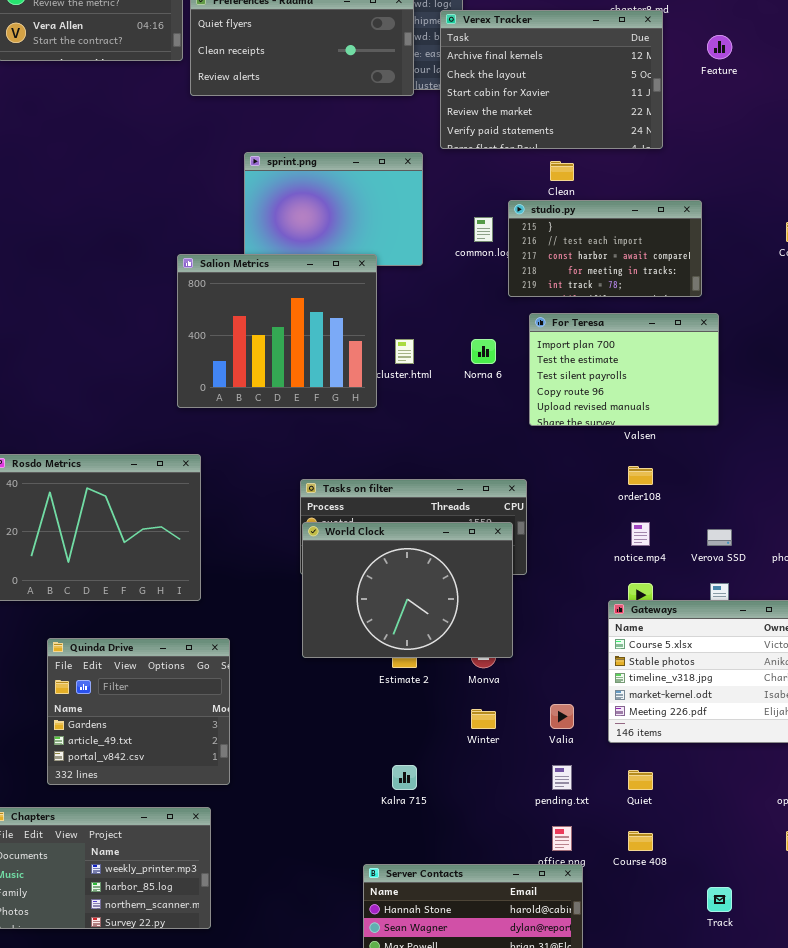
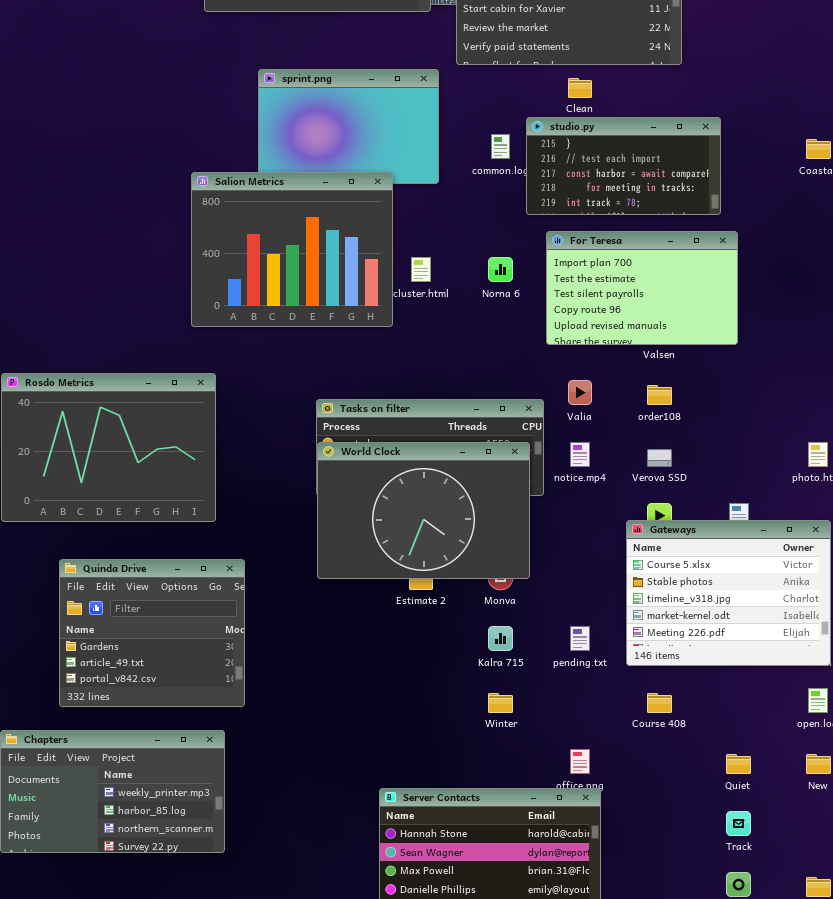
notice.mp4: [631,522,650,546] -> [570,442,590,467], moved
Verova SSD: [707,529,732,546] -> [647,449,672,467], moved
Valia: [550,704,574,729] -> [568,380,592,405], moved
Winter: [471,709,496,729] -> [488,693,513,713], moved
Kalra 715: [392,765,417,790] -> [488,626,513,651], moved
pending.txt: [552,765,572,790] -> [570,626,590,651], moved
Quiet: [628,770,653,790] -> [726,754,751,774], moved
Course 408: [628,831,653,851] -> [647,693,672,713], moved

